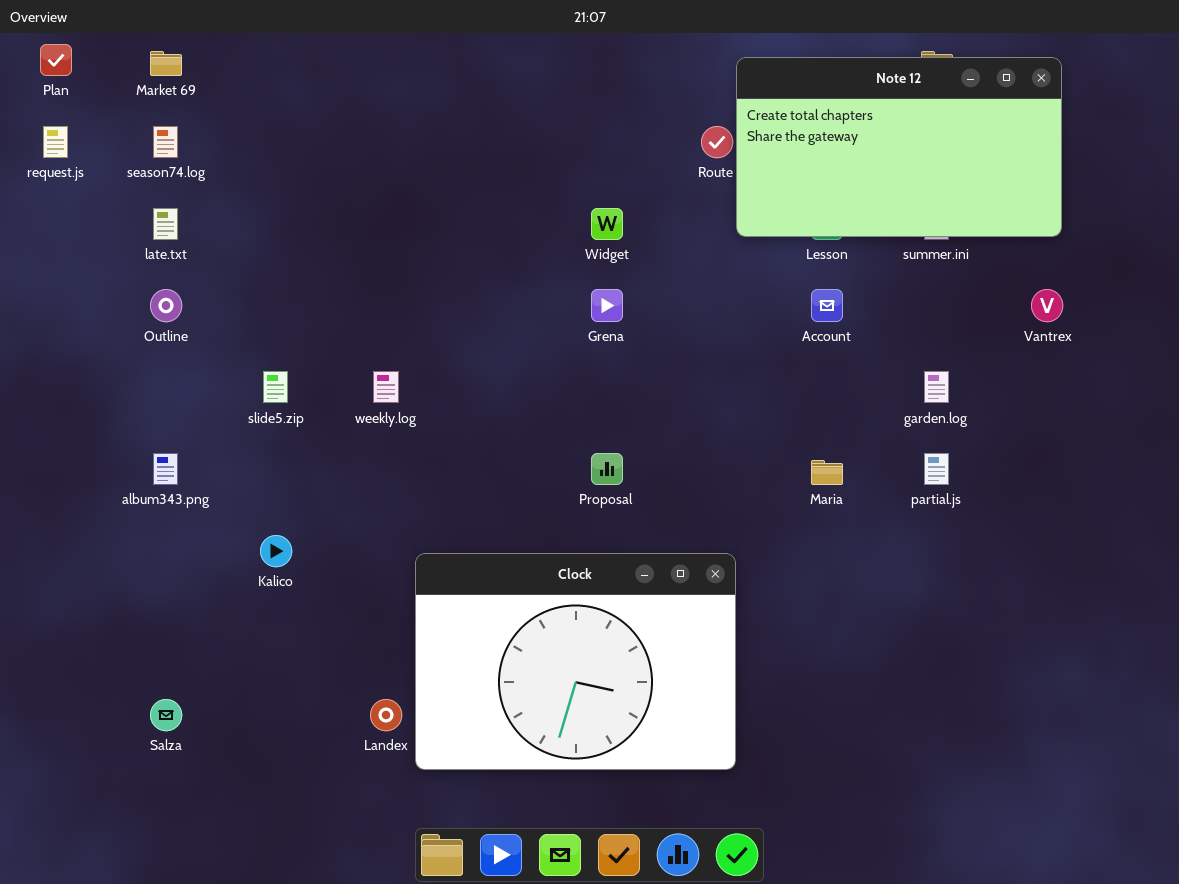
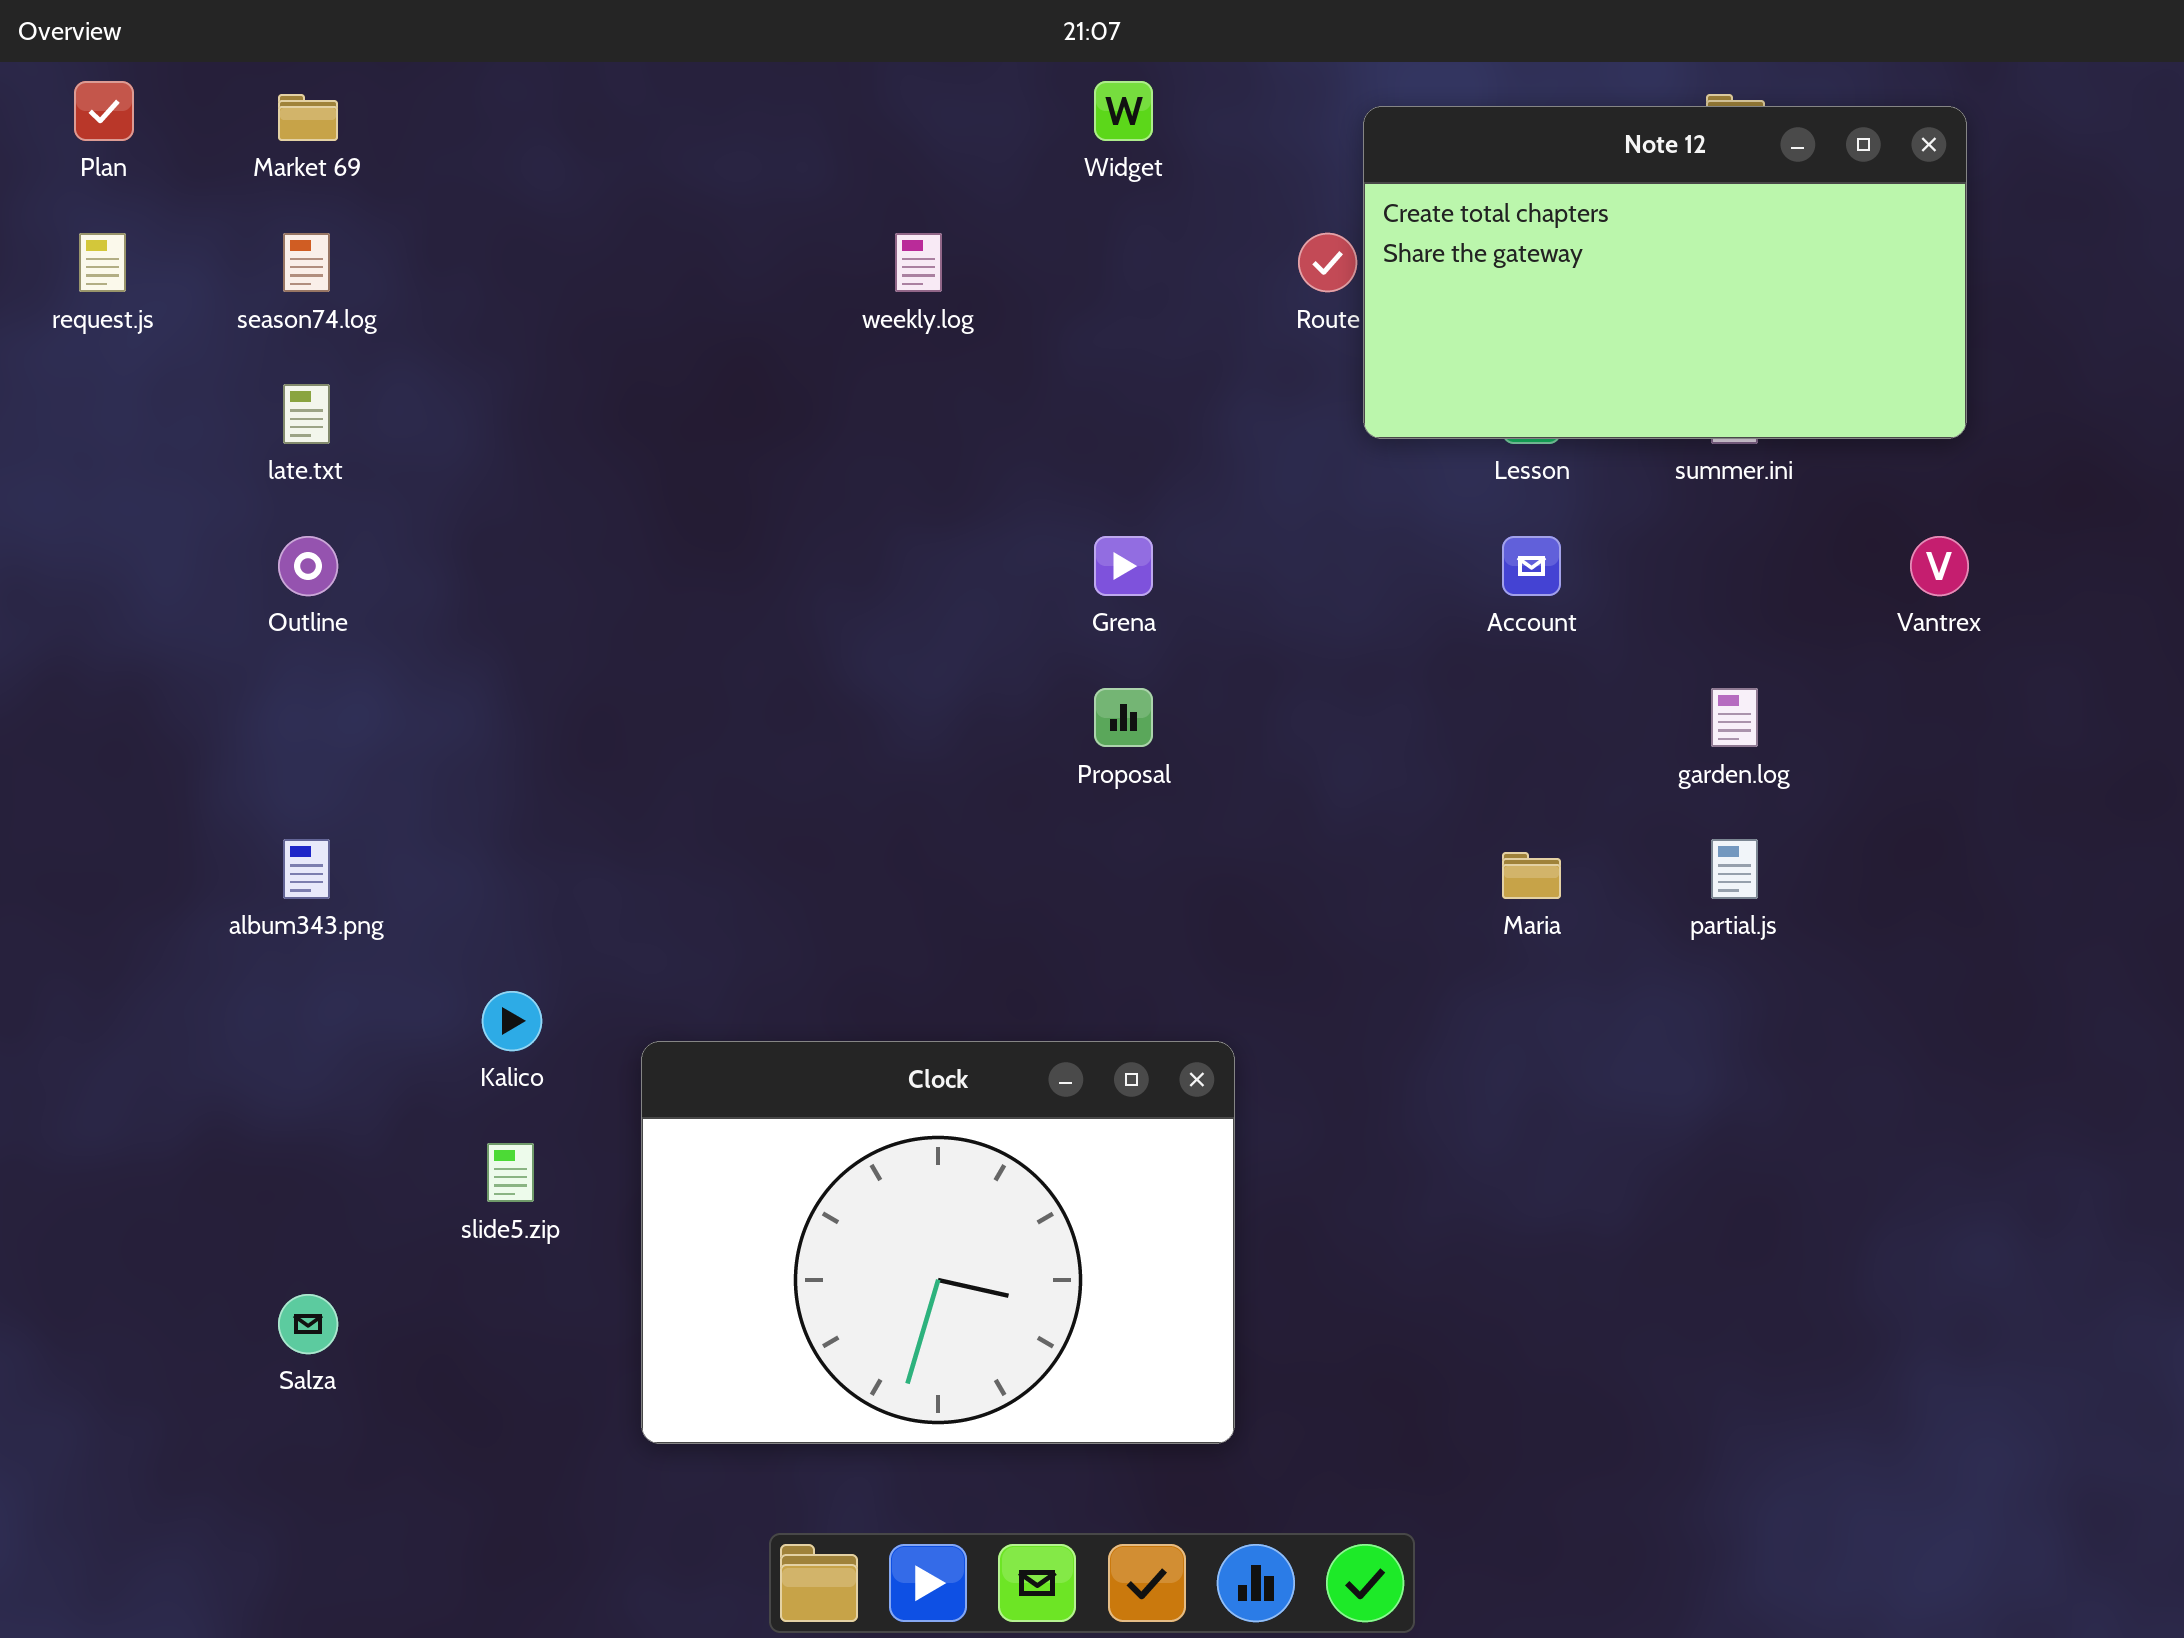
Widget: [591,208,623,240] -> [1094,81,1153,141], moved
slide5.zip: [263,371,288,403] -> [487,1143,534,1202], moved
weekly.log: [373,371,399,403] -> [895,233,942,292], moved
Proposal: [591,453,623,485] -> [1094,688,1153,747], moved
Clock: [415,553,736,770] -> [641,1041,1235,1444], moved

